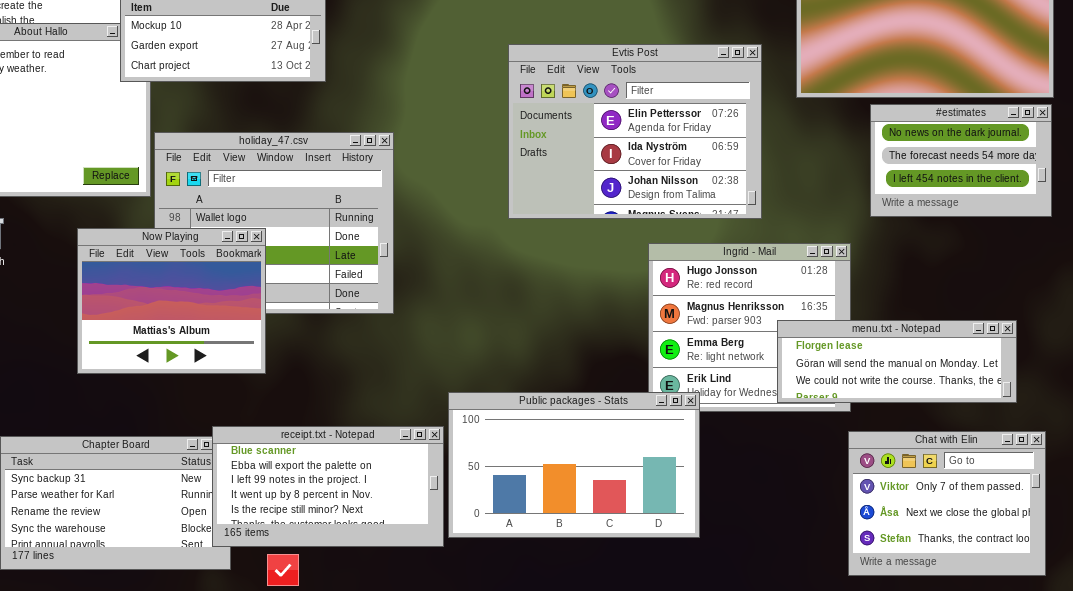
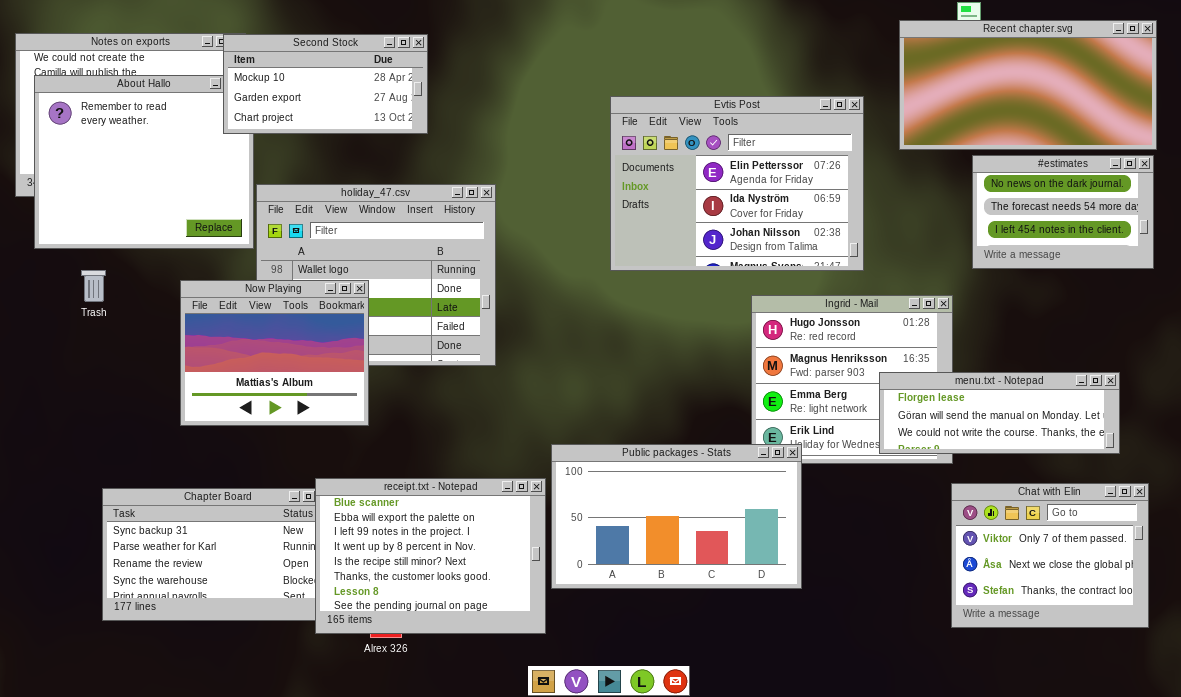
receipt.txt - Notepad: [212,426,444,547] -> [315,478,546,634], resized

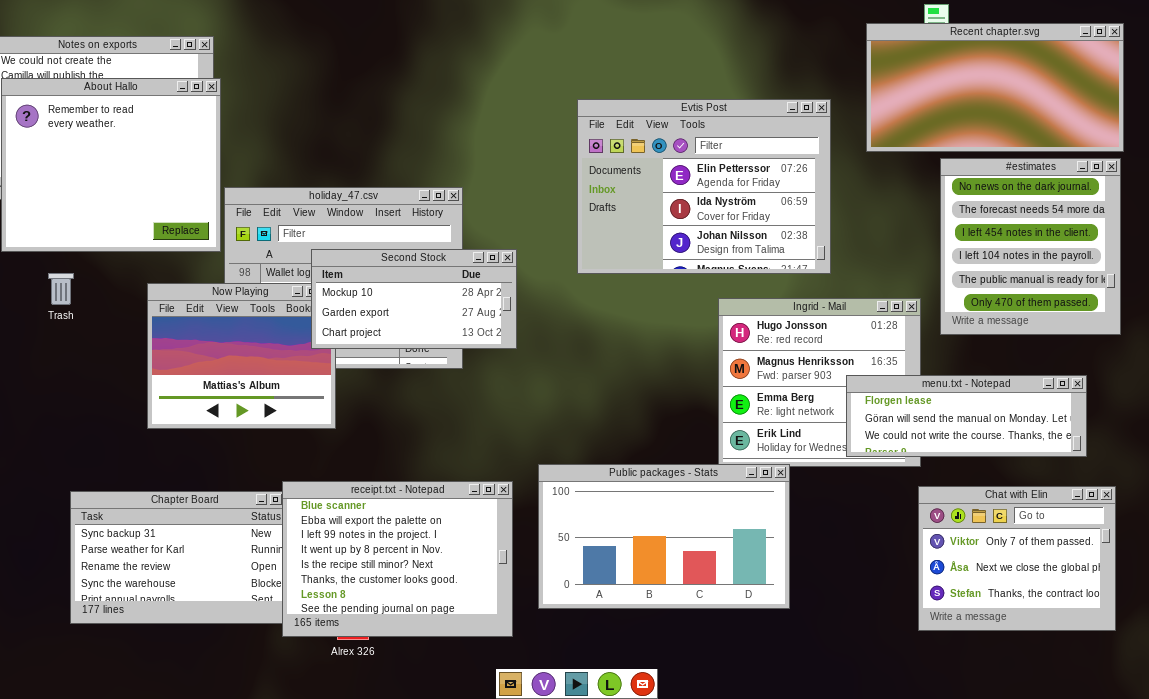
Second Stock: [223,34,428,134] -> [311,249,517,349], moved
#estimates: [972,155,1154,269] -> [940,158,1121,335], resized
Public packages - Stats: [551,444,802,589] -> [538,464,790,609], moved

